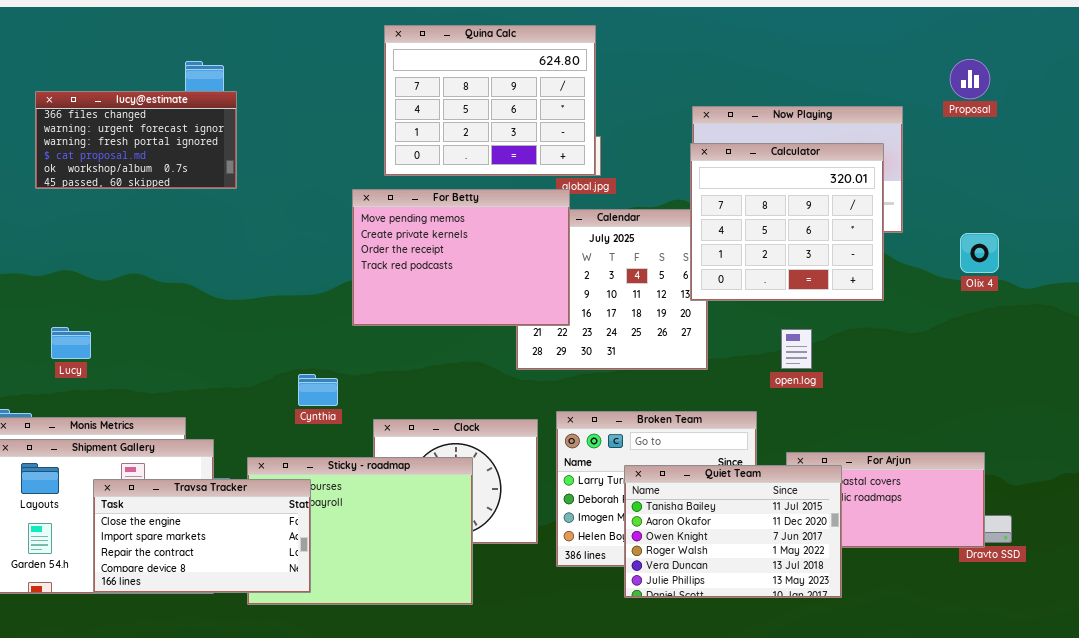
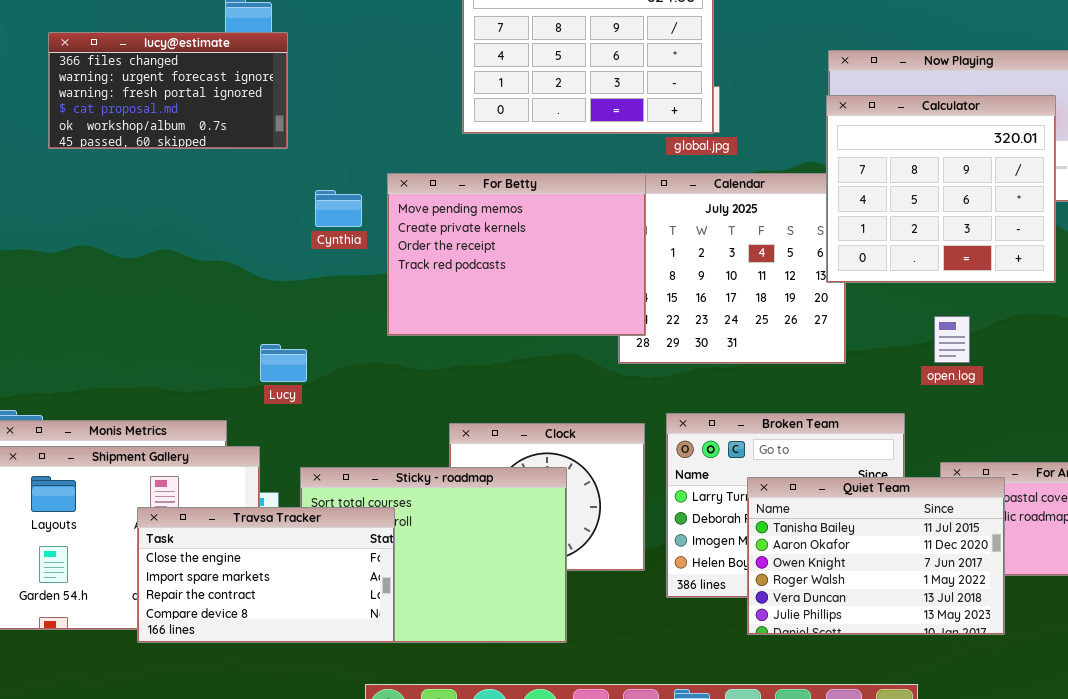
For Betty: [352,189,570,326] -> [387,173,646,336], moved
Lucy: [51,327,91,359] -> [260,344,307,382], moved
Cynthia: [298,374,338,406] -> [315,190,362,227], moved
Travsa Tracker: [93,479,311,593] -> [137,507,395,643], moved

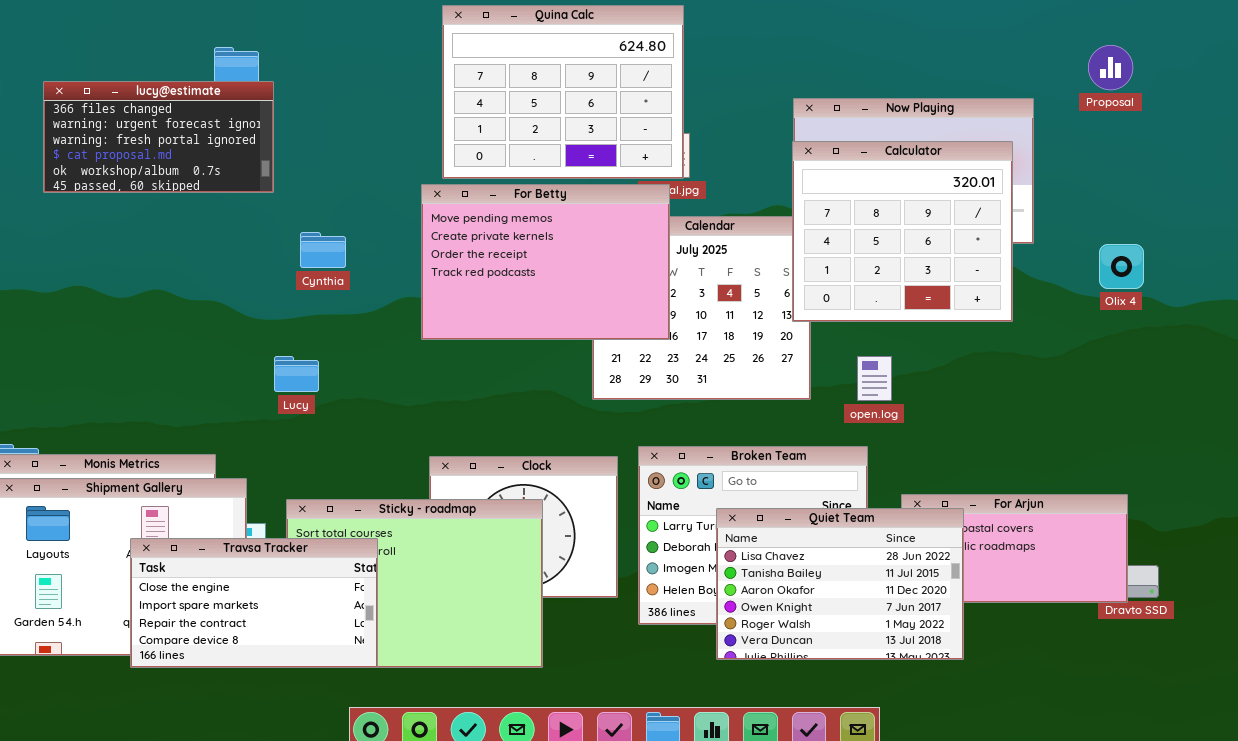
For Betty: [387,173,646,336] -> [421,184,670,340], moved
open.log: [934,316,970,363] -> [857,356,892,401], moved
Lucy: [260,344,307,382] -> [274,356,319,392], moved
Quiet Team: [747,477,1005,635] -> [716,508,964,660], scrolled up 1 row

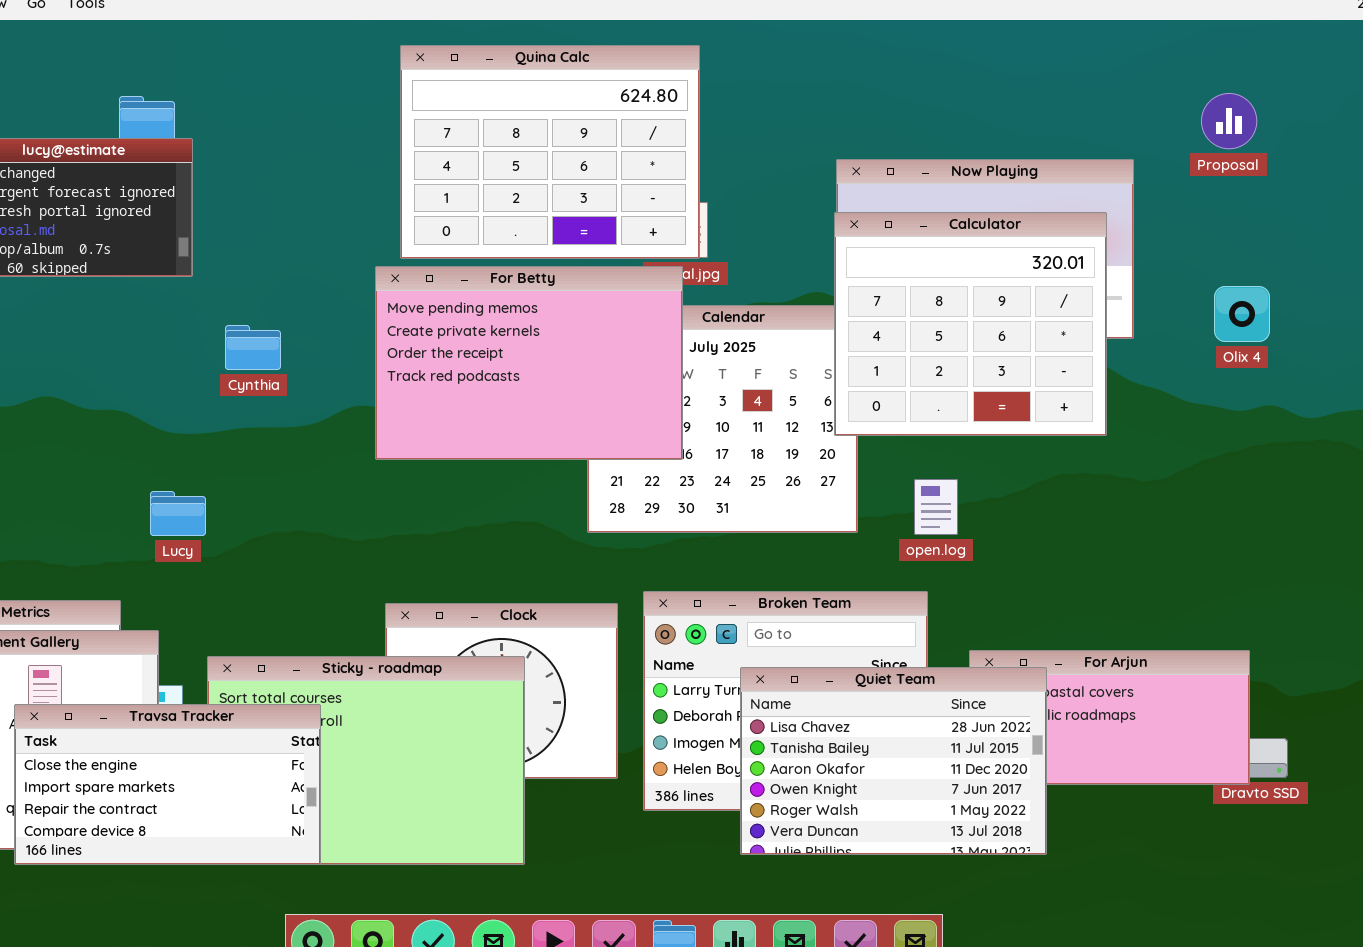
Olix 4: [1099,244,1144,289] -> [1214,286,1270,342], moved
Lucy: [274,356,319,392] -> [150,491,206,536], moved

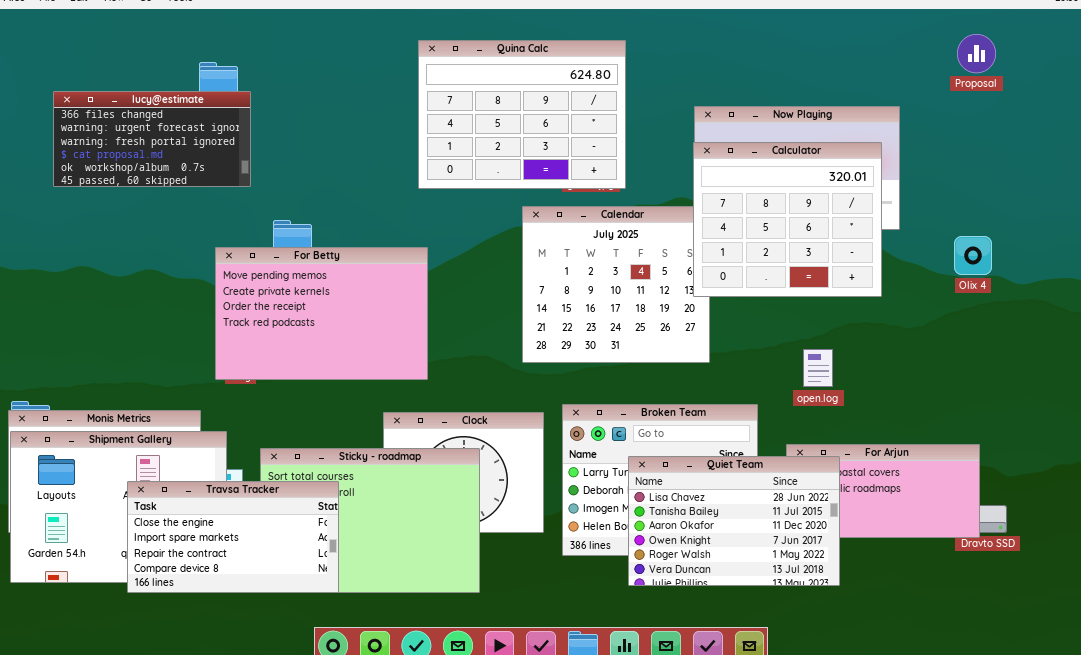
Quina Calc: [400,45,700,259] -> [418,40,626,189], moved
Proposal: [1201,93,1257,149] -> [957,34,996,73], moved
For Betty: [375,266,683,460] -> [215,247,428,380], moved
Olix 4: [1214,286,1270,342] -> [954,236,992,275], moved
open.log: [914,479,958,535] -> [803,349,833,387], moved

